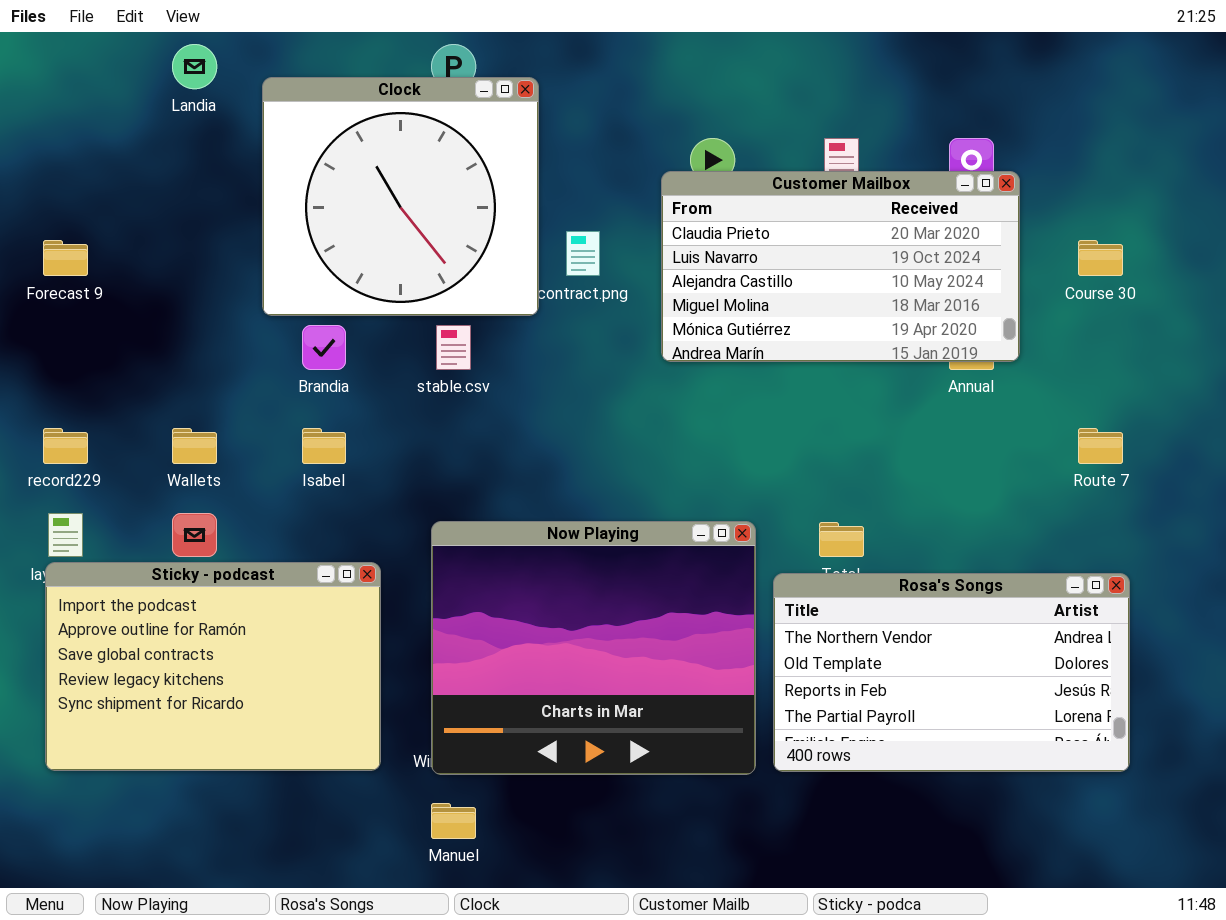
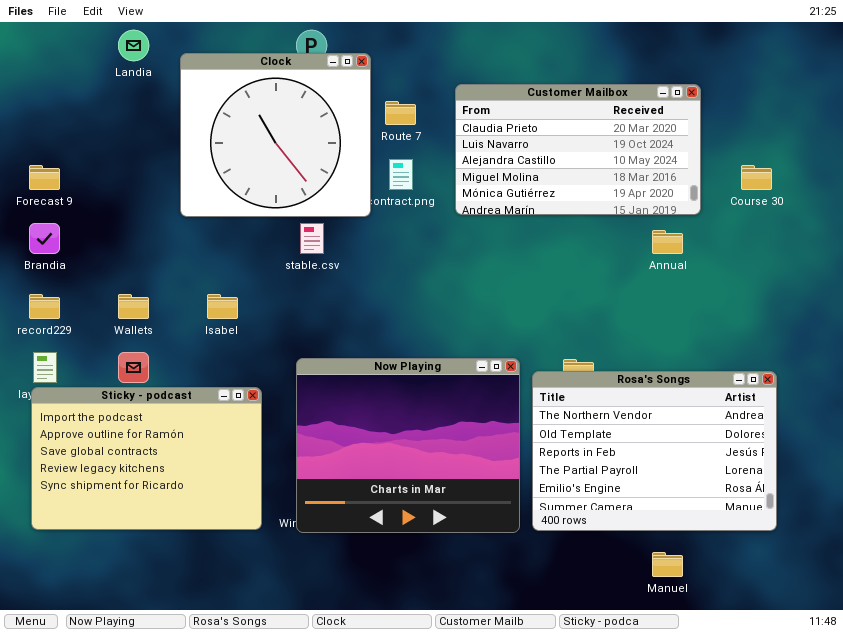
Customer Mailbox: [661,171,1020,362] -> [455,84,701,215], moved
Brandia: [302,325,346,370] -> [29,223,60,254], moved
Route 7: [1078,428,1123,464] -> [385,101,416,125], moved
Rosa's Songs: [773,573,1130,772] -> [532,371,777,531], resized
Manuel: [431,803,476,839] -> [652,552,683,577], moved

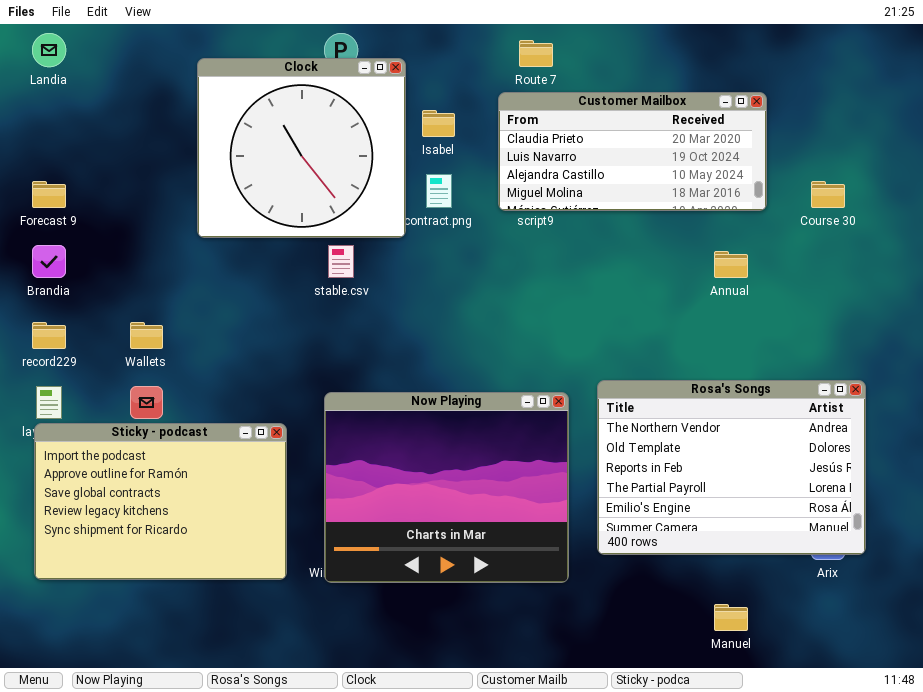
Landia: [118,30,149,61] -> [32,33,66,67], moved
Customer Mailbox: [455,84,701,215] -> [498,92,767,211], resized
Route 7: [385,101,416,125] -> [519,40,553,67], moved
Isabel: [207,294,238,319] -> [422,110,455,137], moved
Rosa's Songs: [532,371,777,531] -> [597,380,866,555], moved

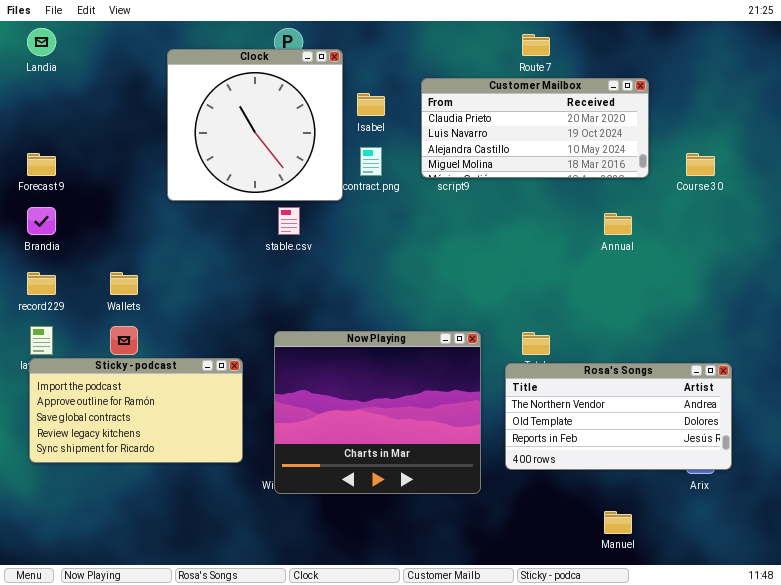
Route 7: [519,40,553,67] -> [522,34,550,56], moved
Rosa's Songs: [597,380,866,555] -> [505,363,732,470], resized
Sticky - podcast: [34,423,287,580] -> [29,358,243,463], resized

